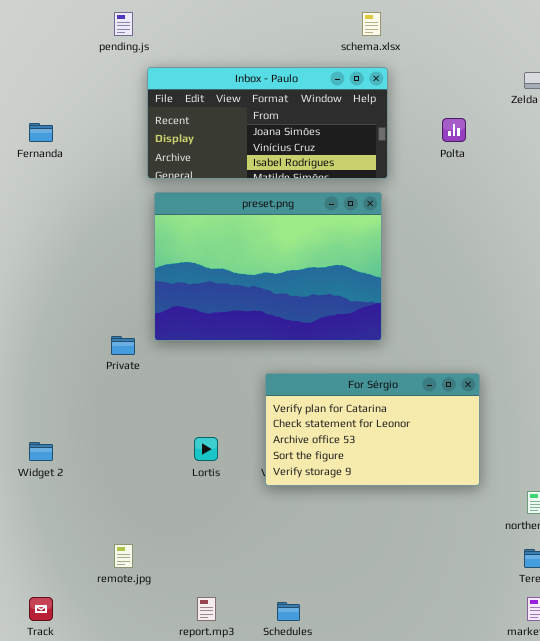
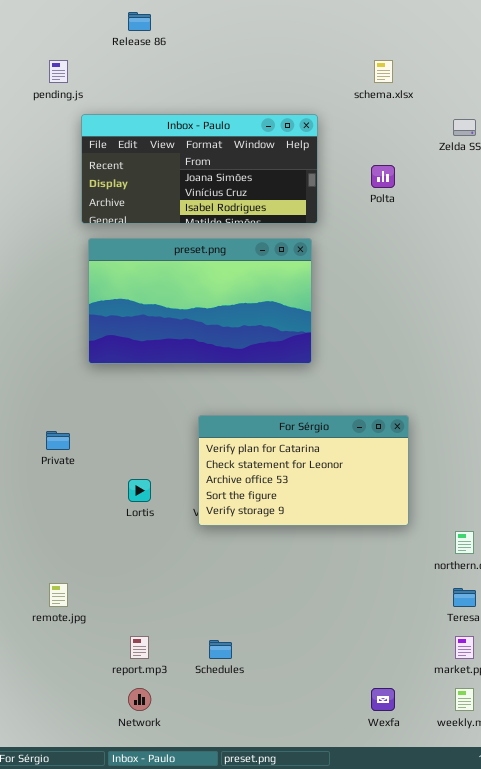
schema.xlsx: [362,12,381,36] -> [374,60,393,83], moved
preset.png: [154,192,382,341] -> [88,238,312,364], resized
Private: [111,336,135,355] -> [46,431,70,450], moved

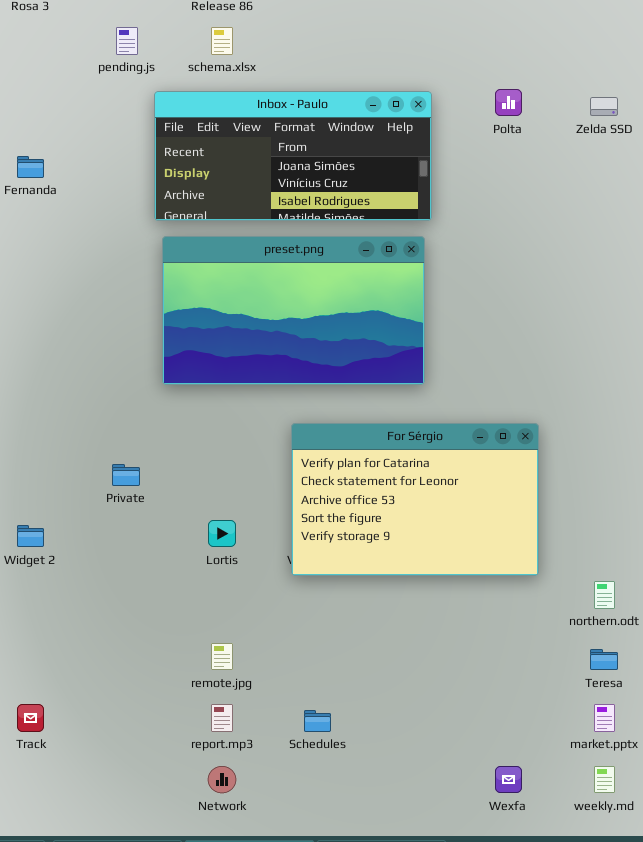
schema.xlsx: [374,60,393,83] -> [211,27,233,55], moved
Polta: [371,165,395,188] -> [495,89,522,116], moved
For Sérgio: [198,415,409,526] -> [291,423,539,576], resized
remote.jpg: [49,583,68,607] -> [211,643,233,670], moved

